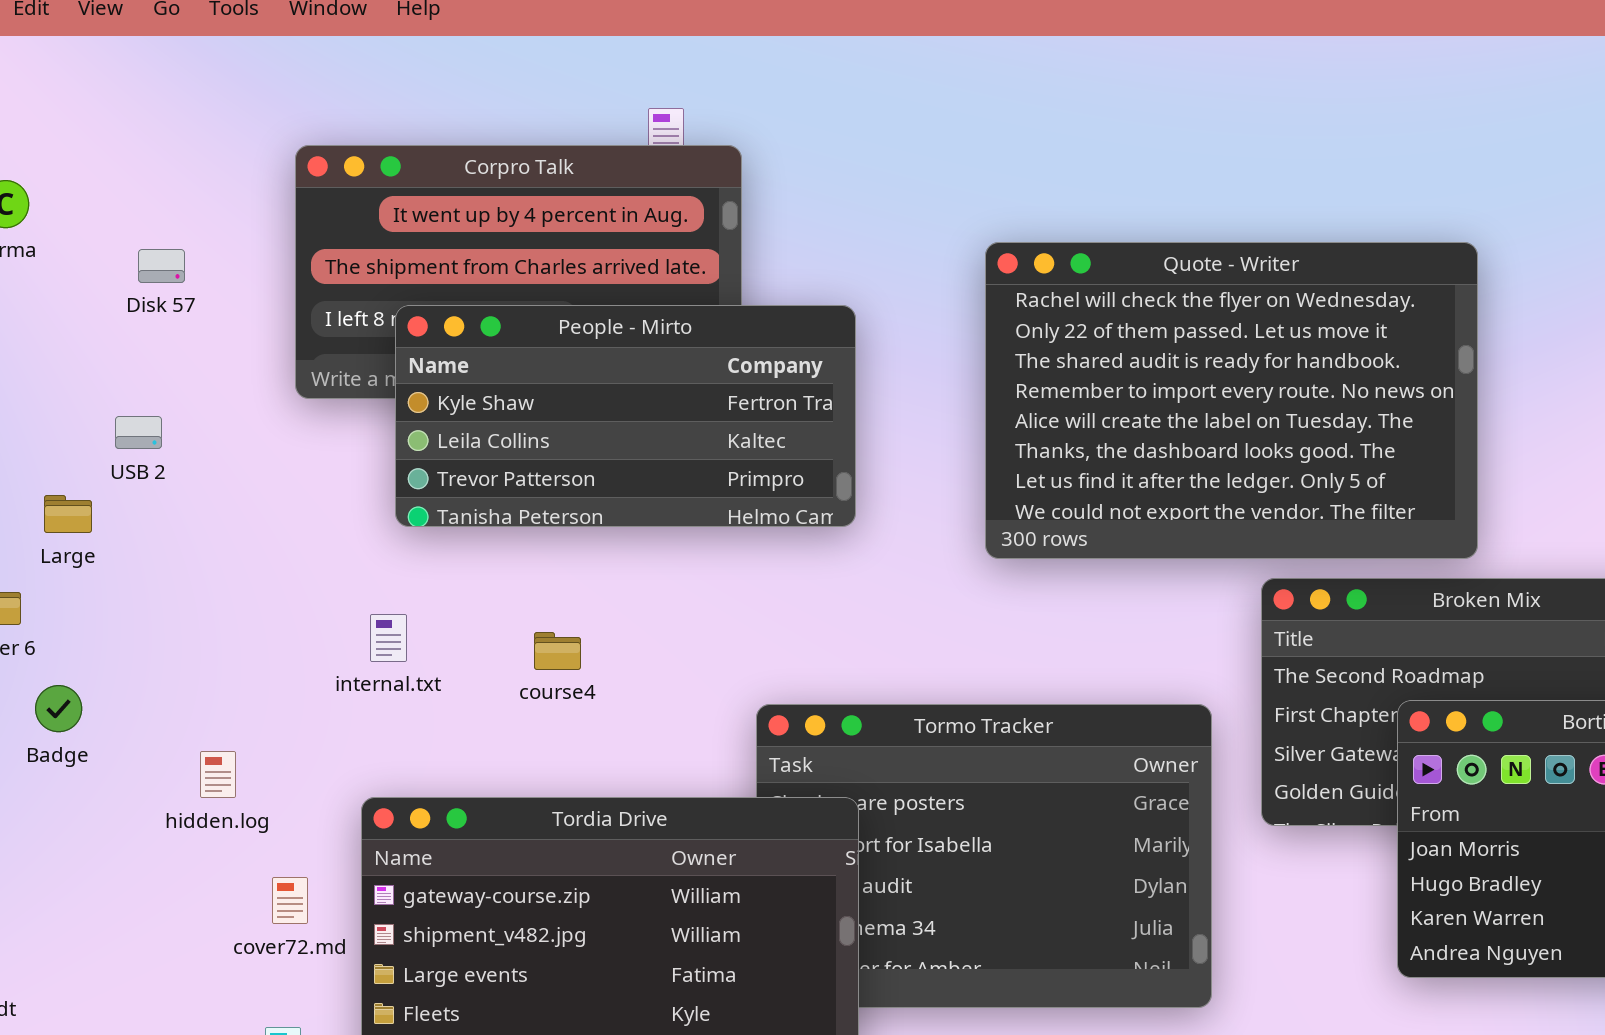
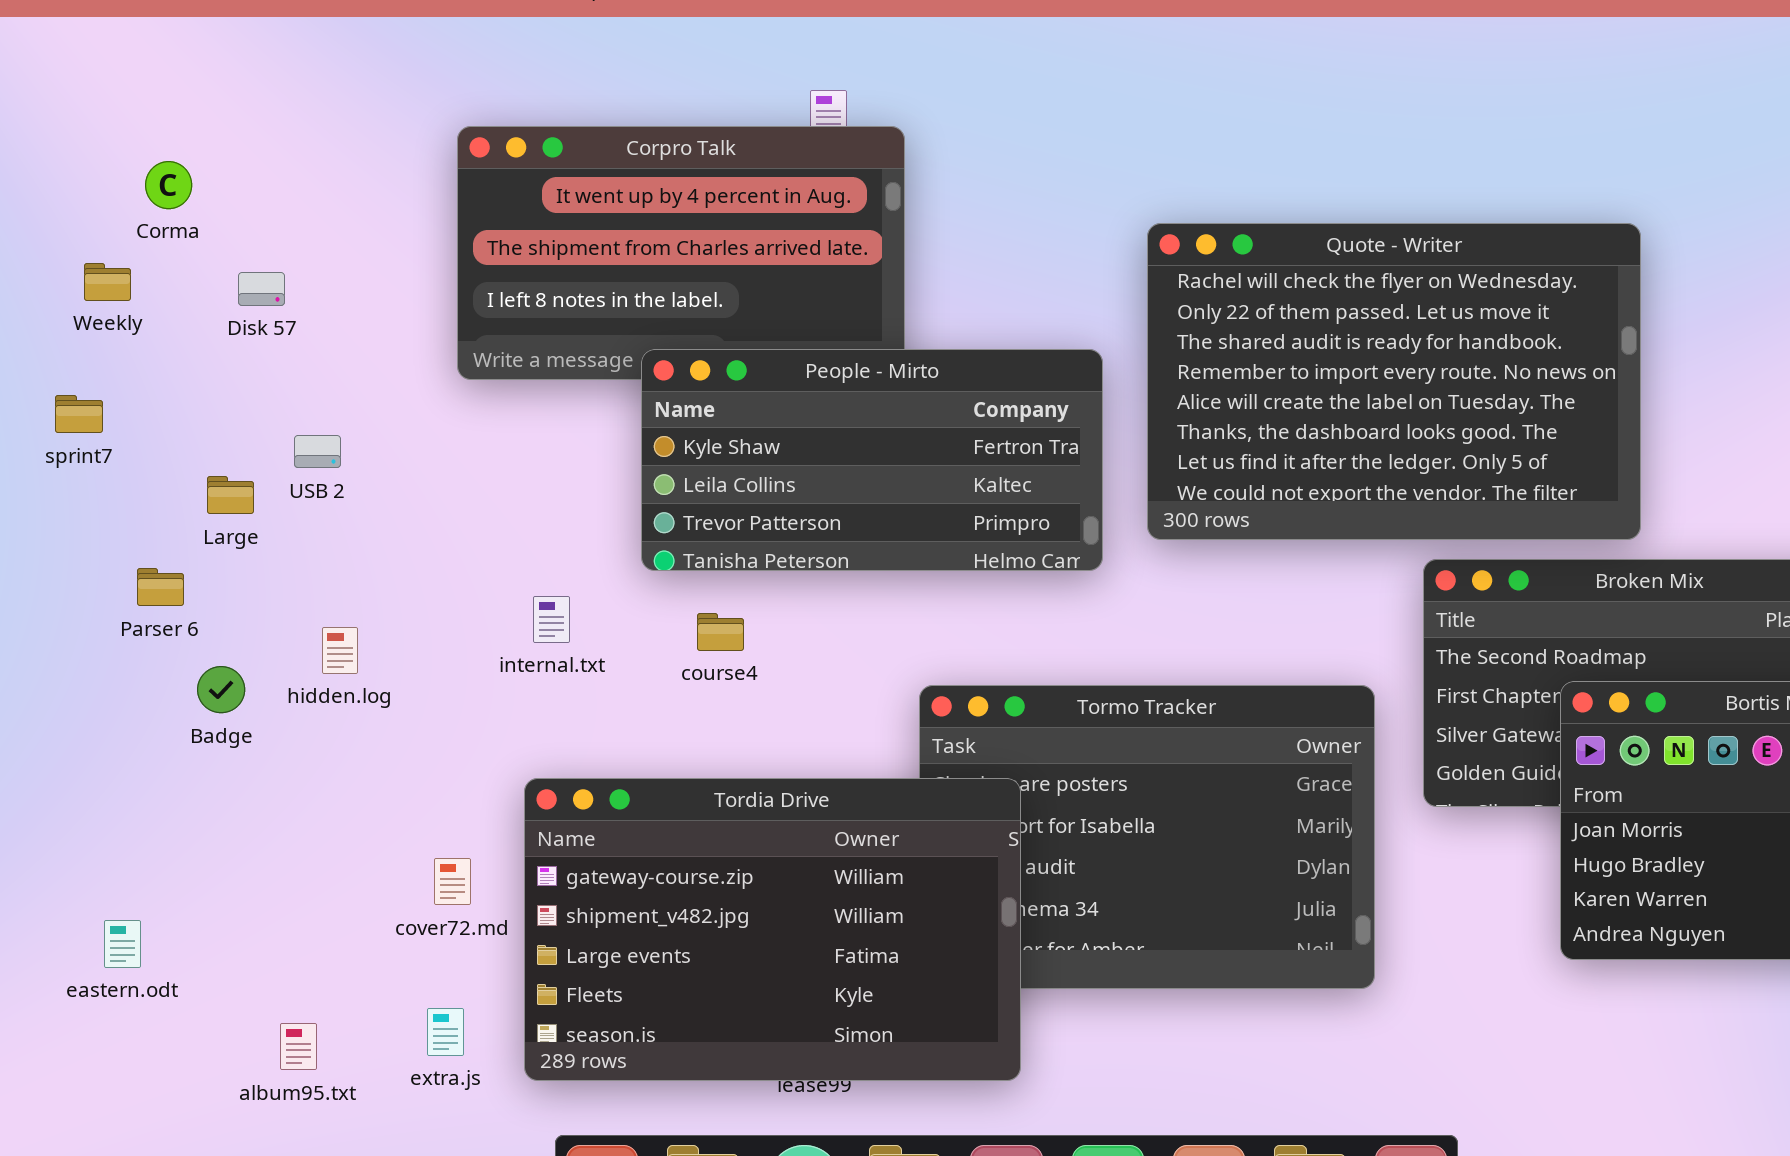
Disk 57: [138,249,185,283] -> [238,272,285,306], moved
People - Mirto: [395,305,856,527] -> [641,349,1103,571], moved
USB 2: [115,416,162,449] -> [294,435,341,468], moved
hidden.log: [200,751,236,798] -> [322,627,358,674], moved

